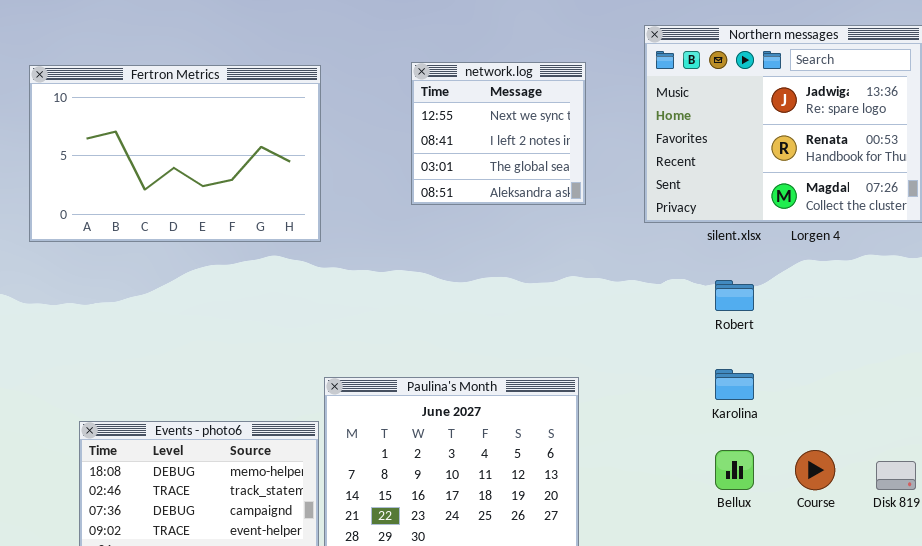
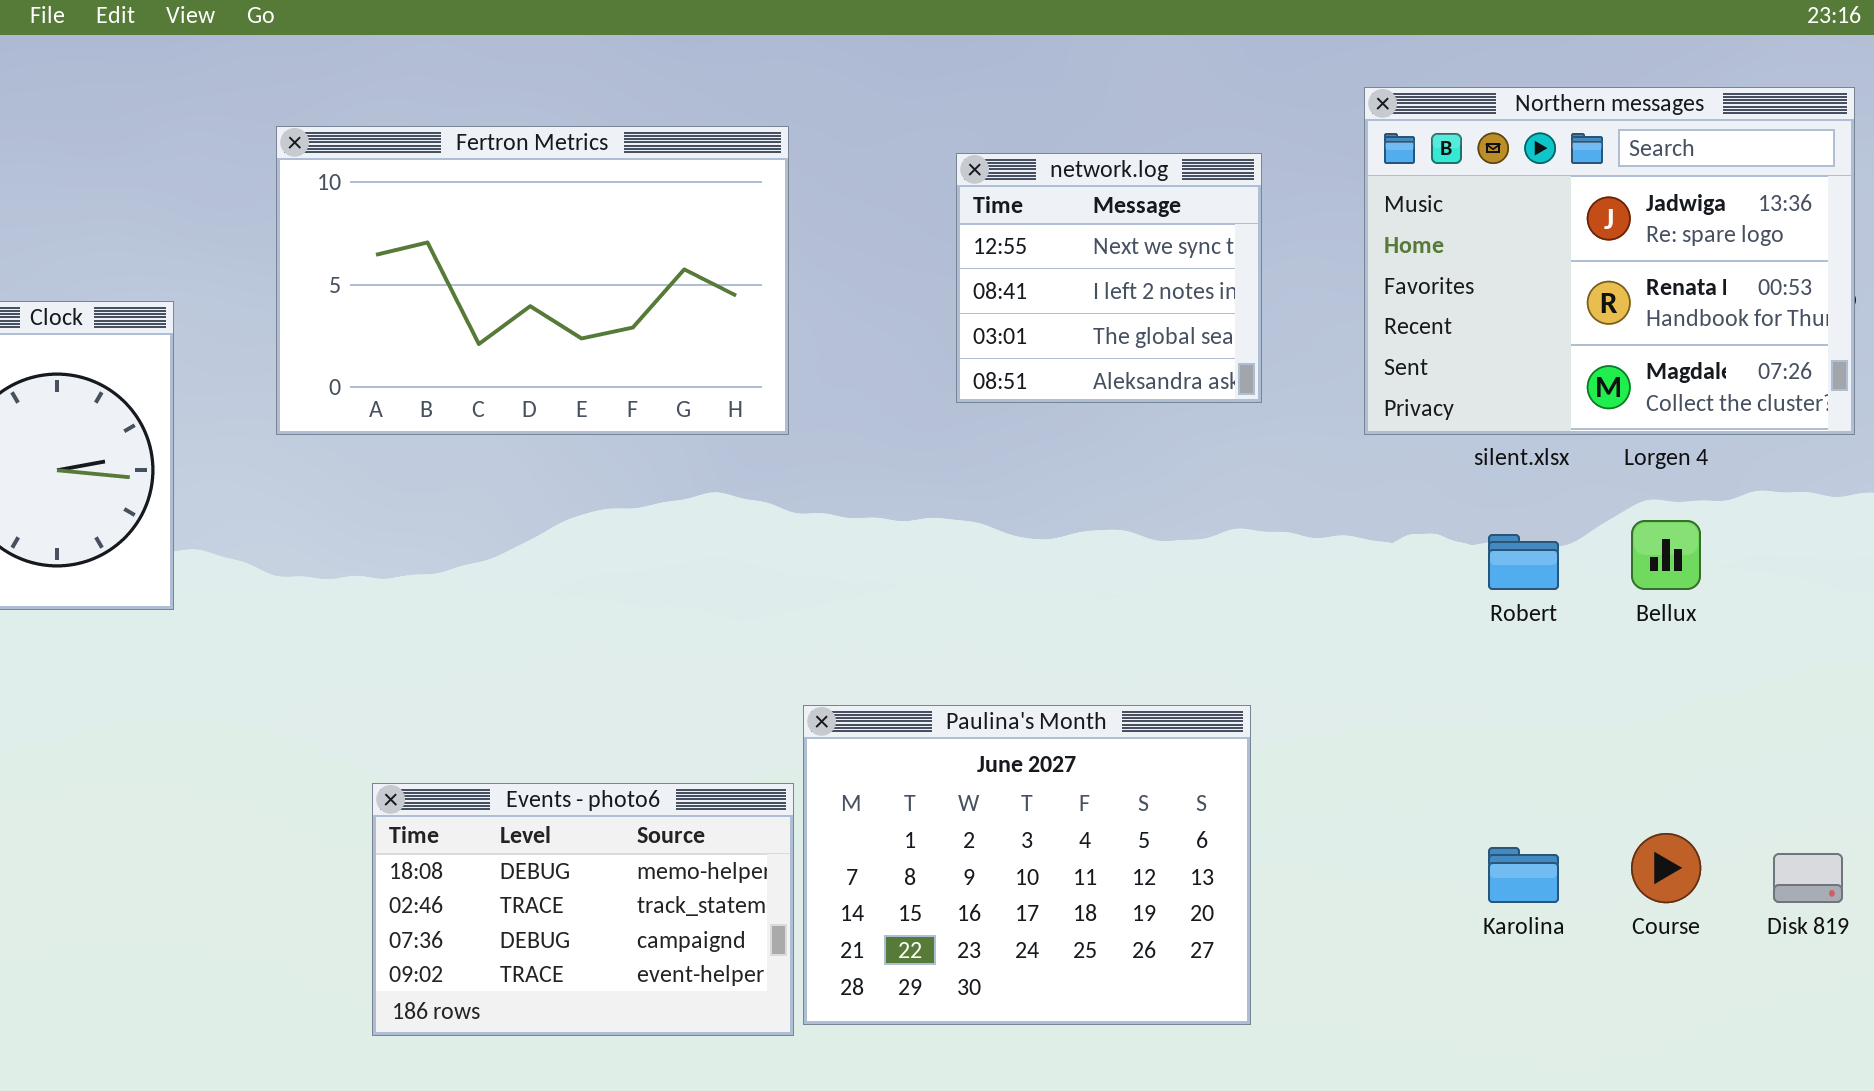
Fertron Metrics: [29,65,321,242] -> [276,126,789,435], moved
Karolina: [715,369,754,400] -> [1488,847,1559,903], moved
Bellux: [715,450,754,490] -> [1631,520,1701,590], moved

